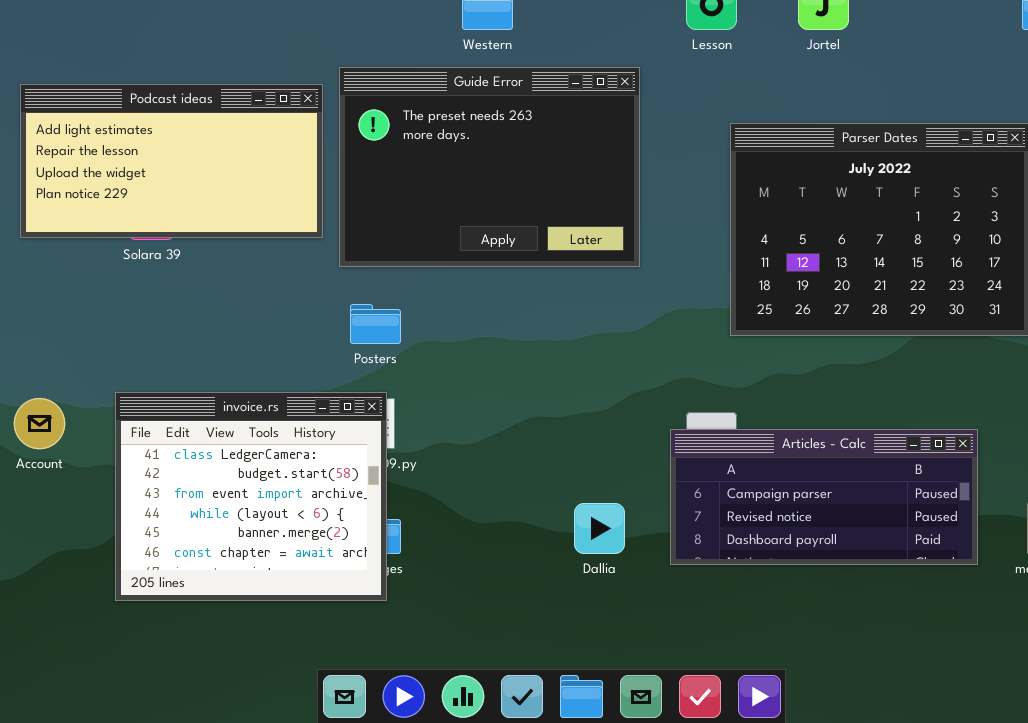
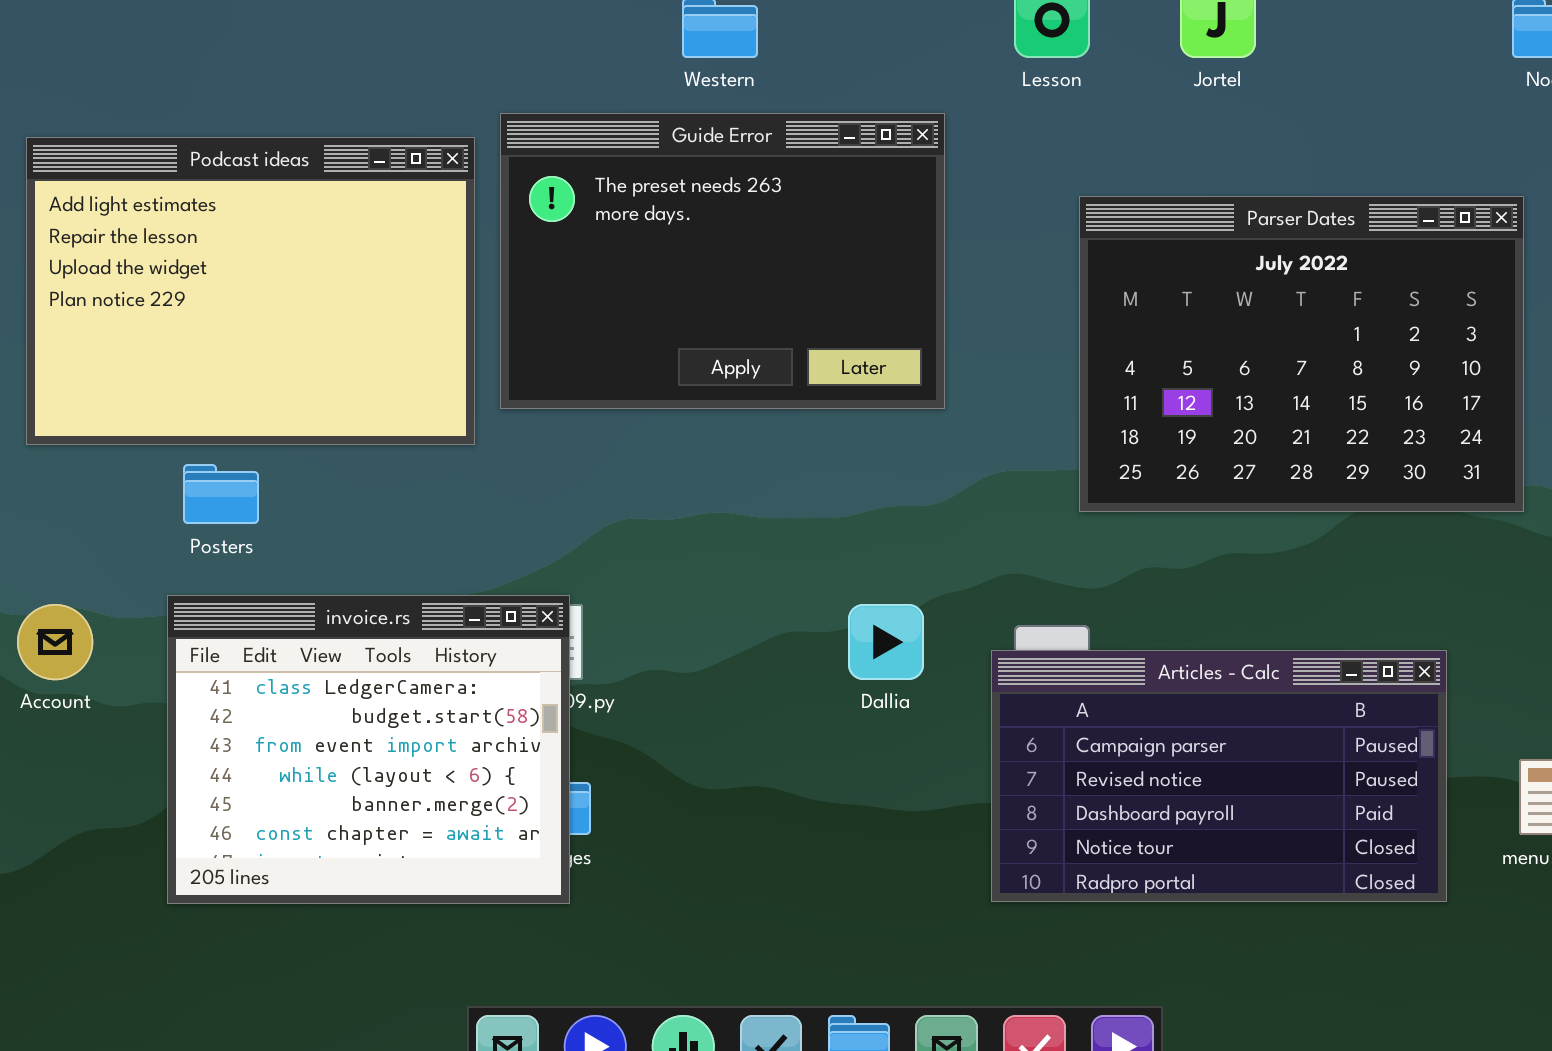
Podcast ideas: [20,84,323,238] -> [26,137,475,445], resized
Posters: [350,304,401,344] -> [183,464,259,524], moved
Articles - Calc: [670,429,978,565] -> [991,650,1447,902], resized
Dallia: [574,503,625,554] -> [848,604,924,680], moved

